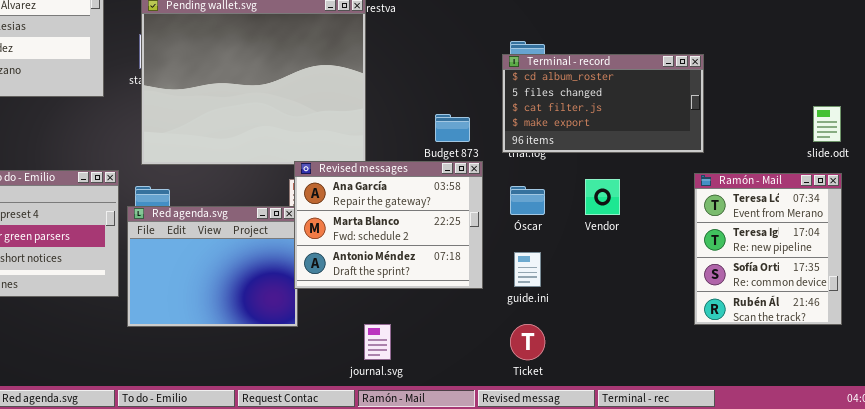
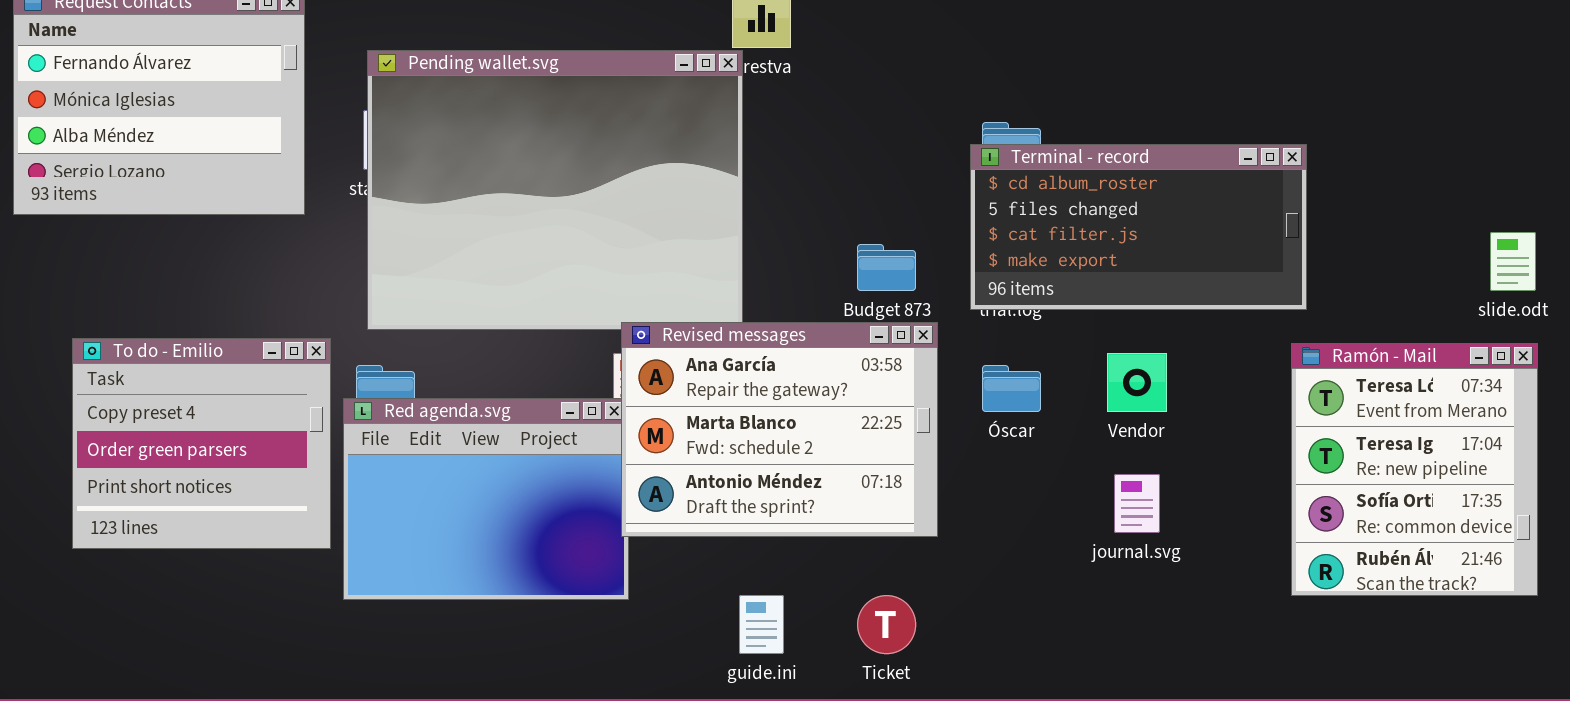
guide.ini: [514,252,541,287] -> [739,595,784,654], moved
journal.svg: [364,324,391,360] -> [1114,474,1160,533], moved
Ticket: [510,324,545,360] -> [857,595,916,654], moved

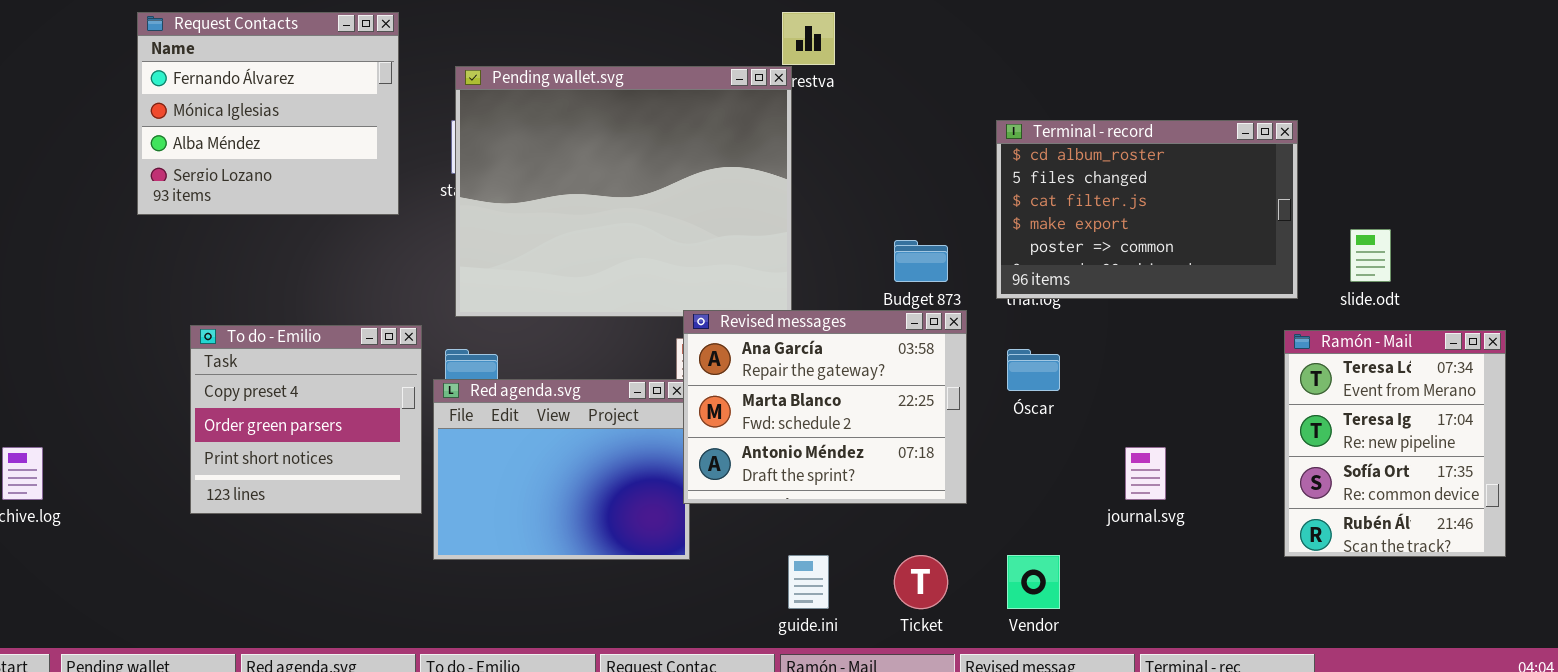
Terminal - record: [970,144,1307,310] -> [996,120,1298,299], resized
slide.odt: [1490,232,1536,291] -> [1350,229,1391,282], moved
Vendor: [1107,353,1167,412] -> [1007,555,1060,609], moved

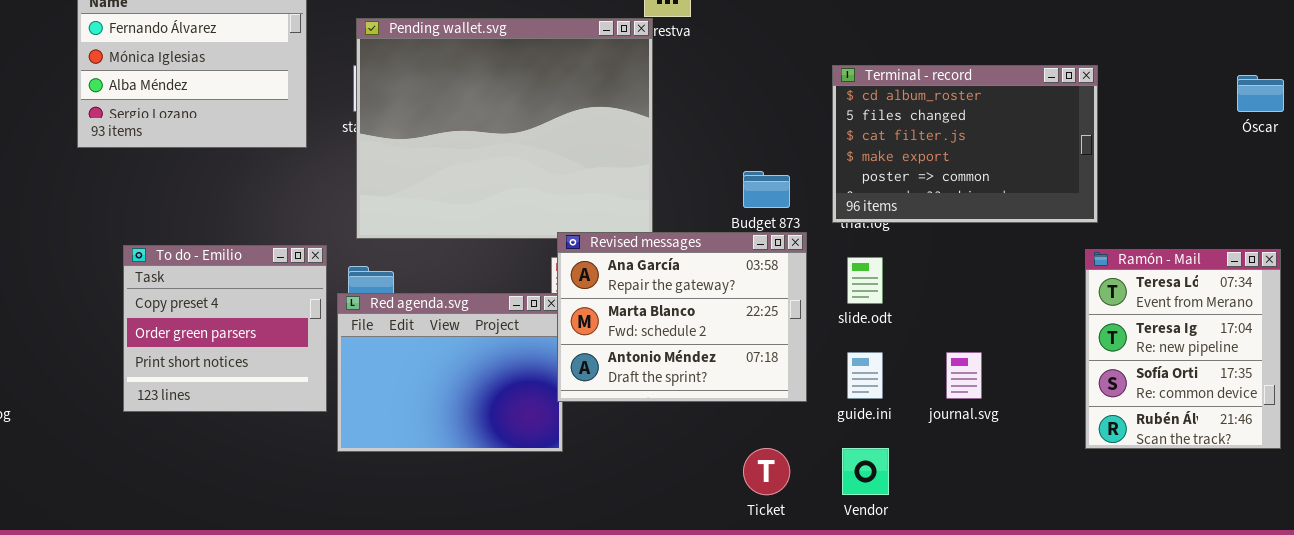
slide.odt: [1350,229,1391,282] -> [847,257,883,304], moved
Óscar: [1007,349,1060,391] -> [1237,75,1284,112], moved
guide.ini: [788,555,829,609] -> [847,352,883,399], moved

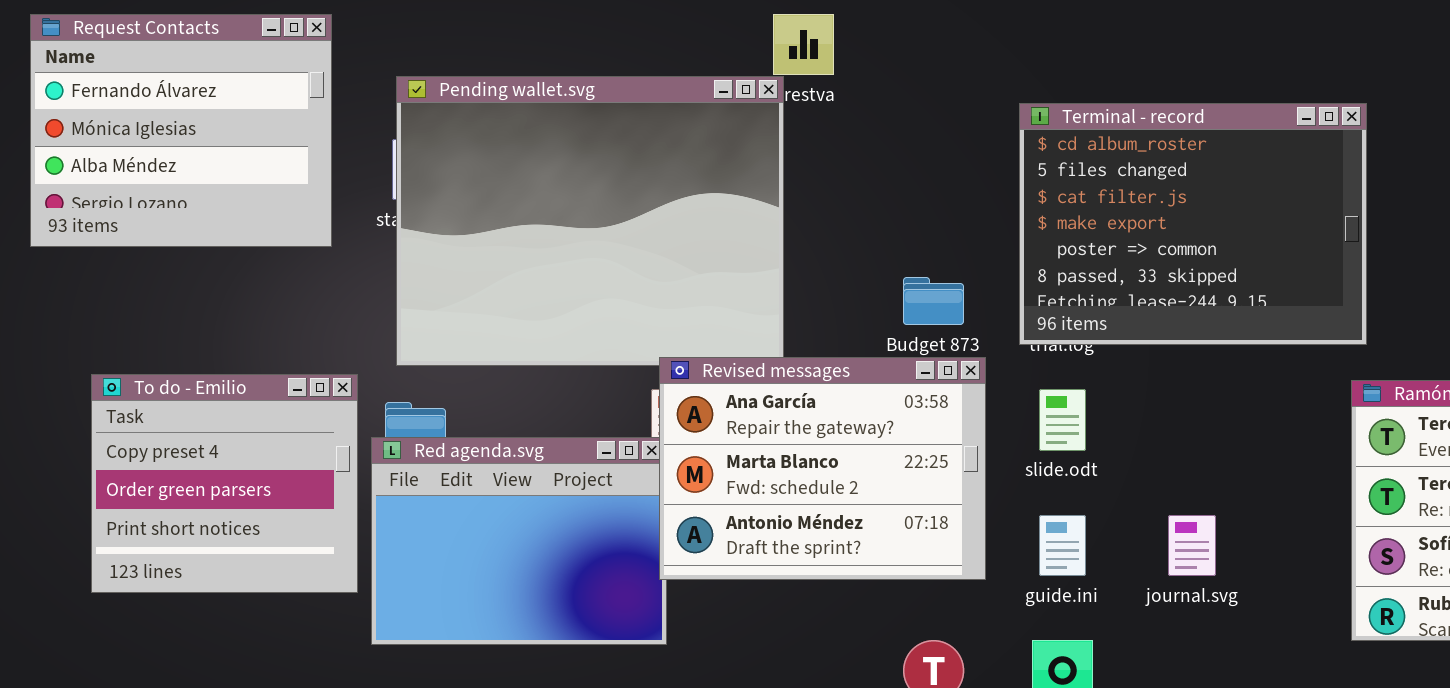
Terminal - record: [832,65,1098,223] -> [1019,103,1367,345], resized

